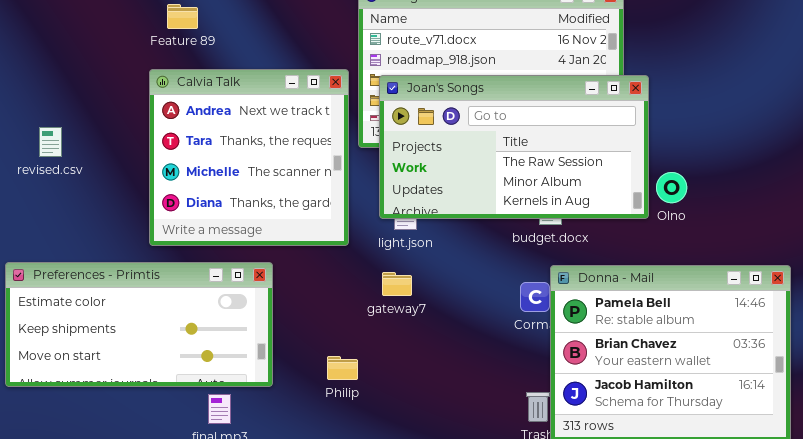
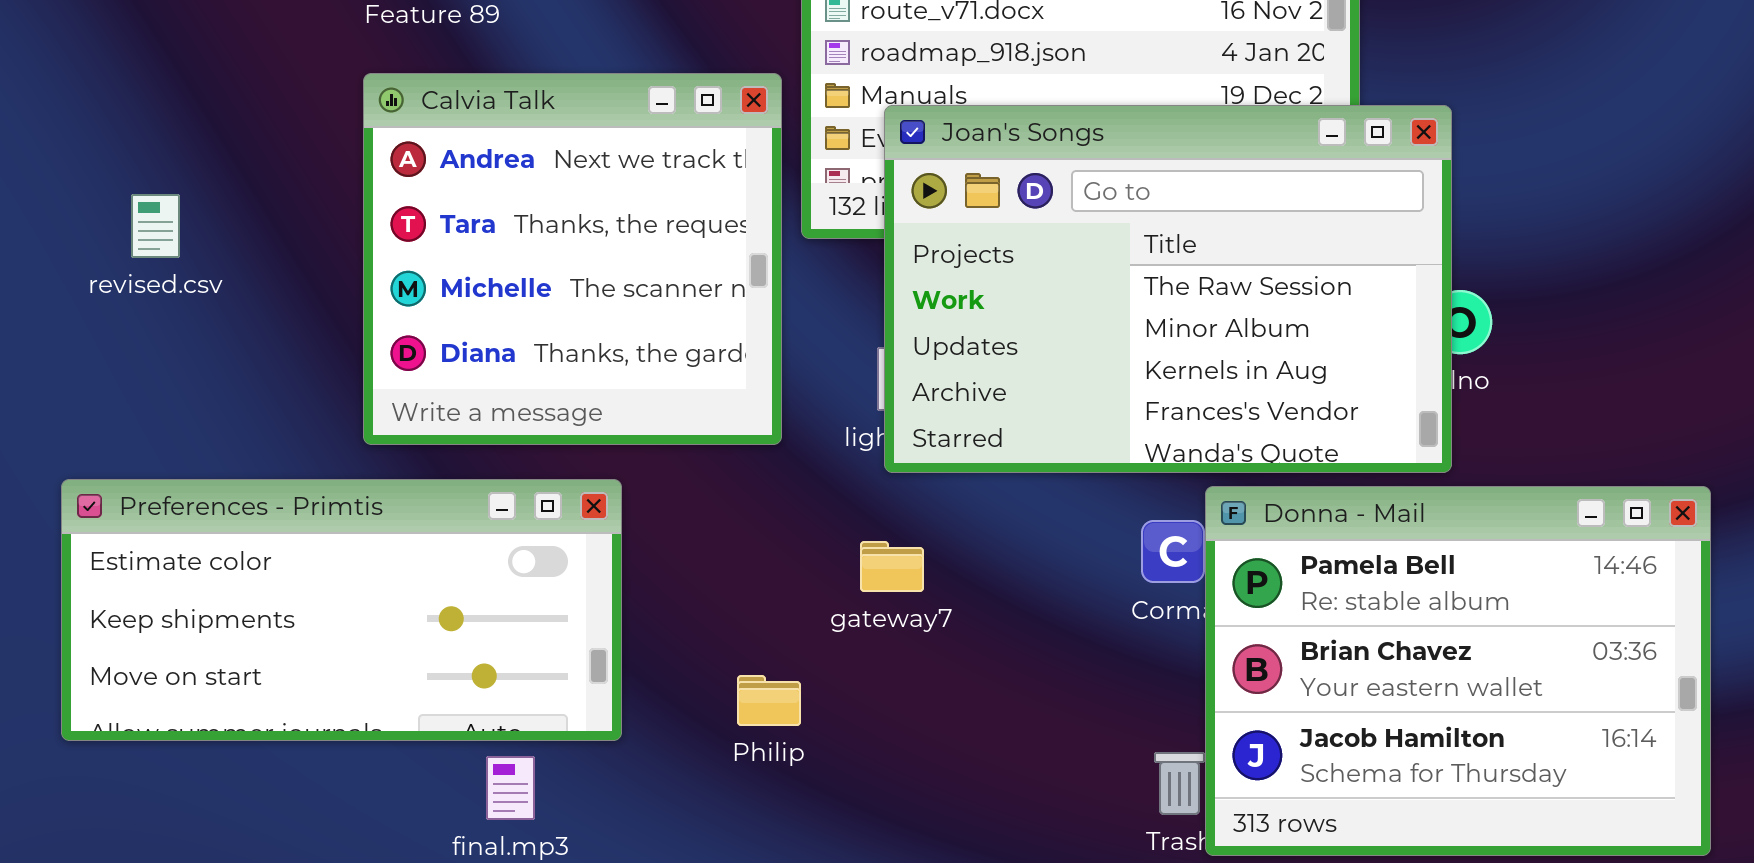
Joan's Songs: [379,75,649,219] -> [884,105,1452,473], moved, resized
gateway7: [382,272,412,296] -> [860,541,924,592], moved

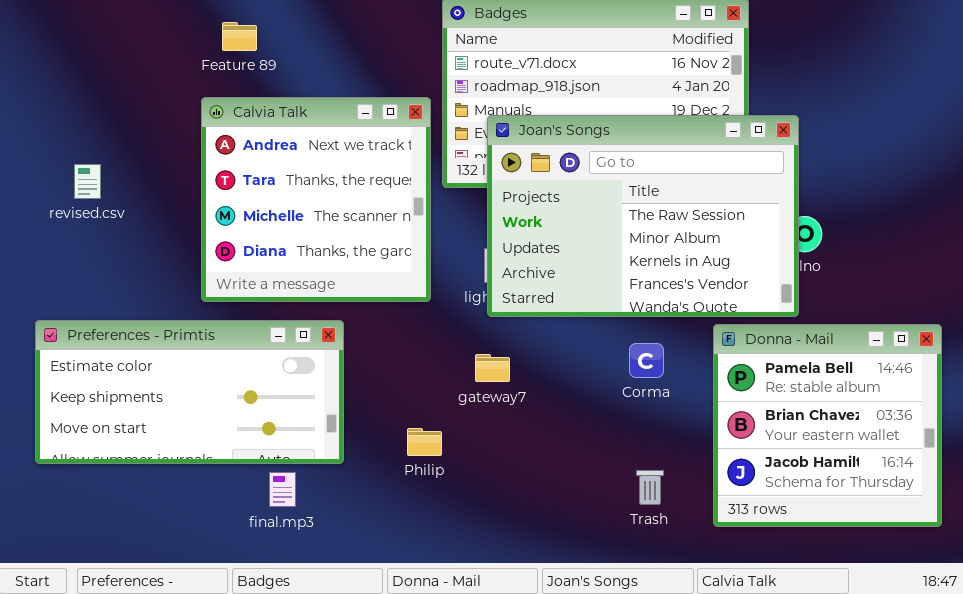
Donna - Mail: [1205,486,1711,856] -> [713,324,942,527], resized

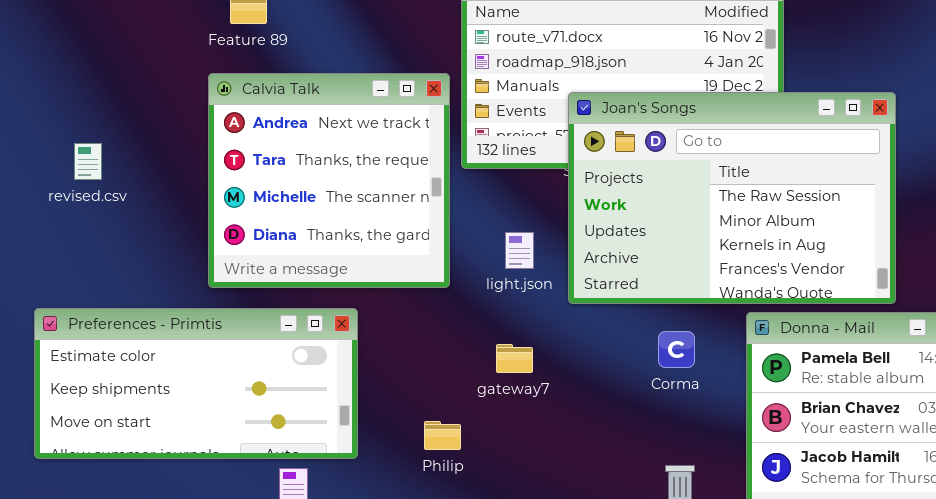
Joan's Songs: [487,115,799,317] -> [568,92,896,304], moved

